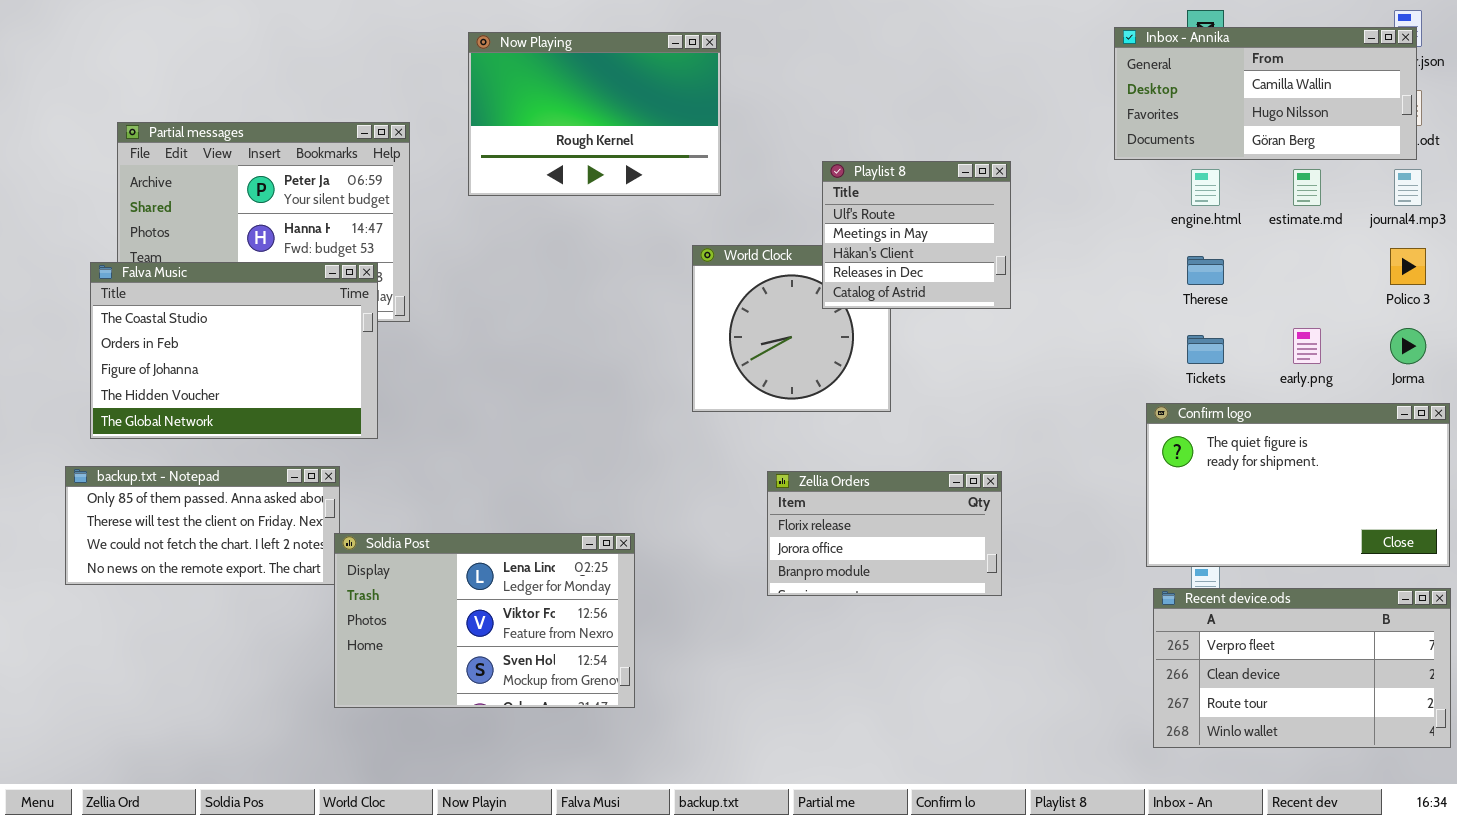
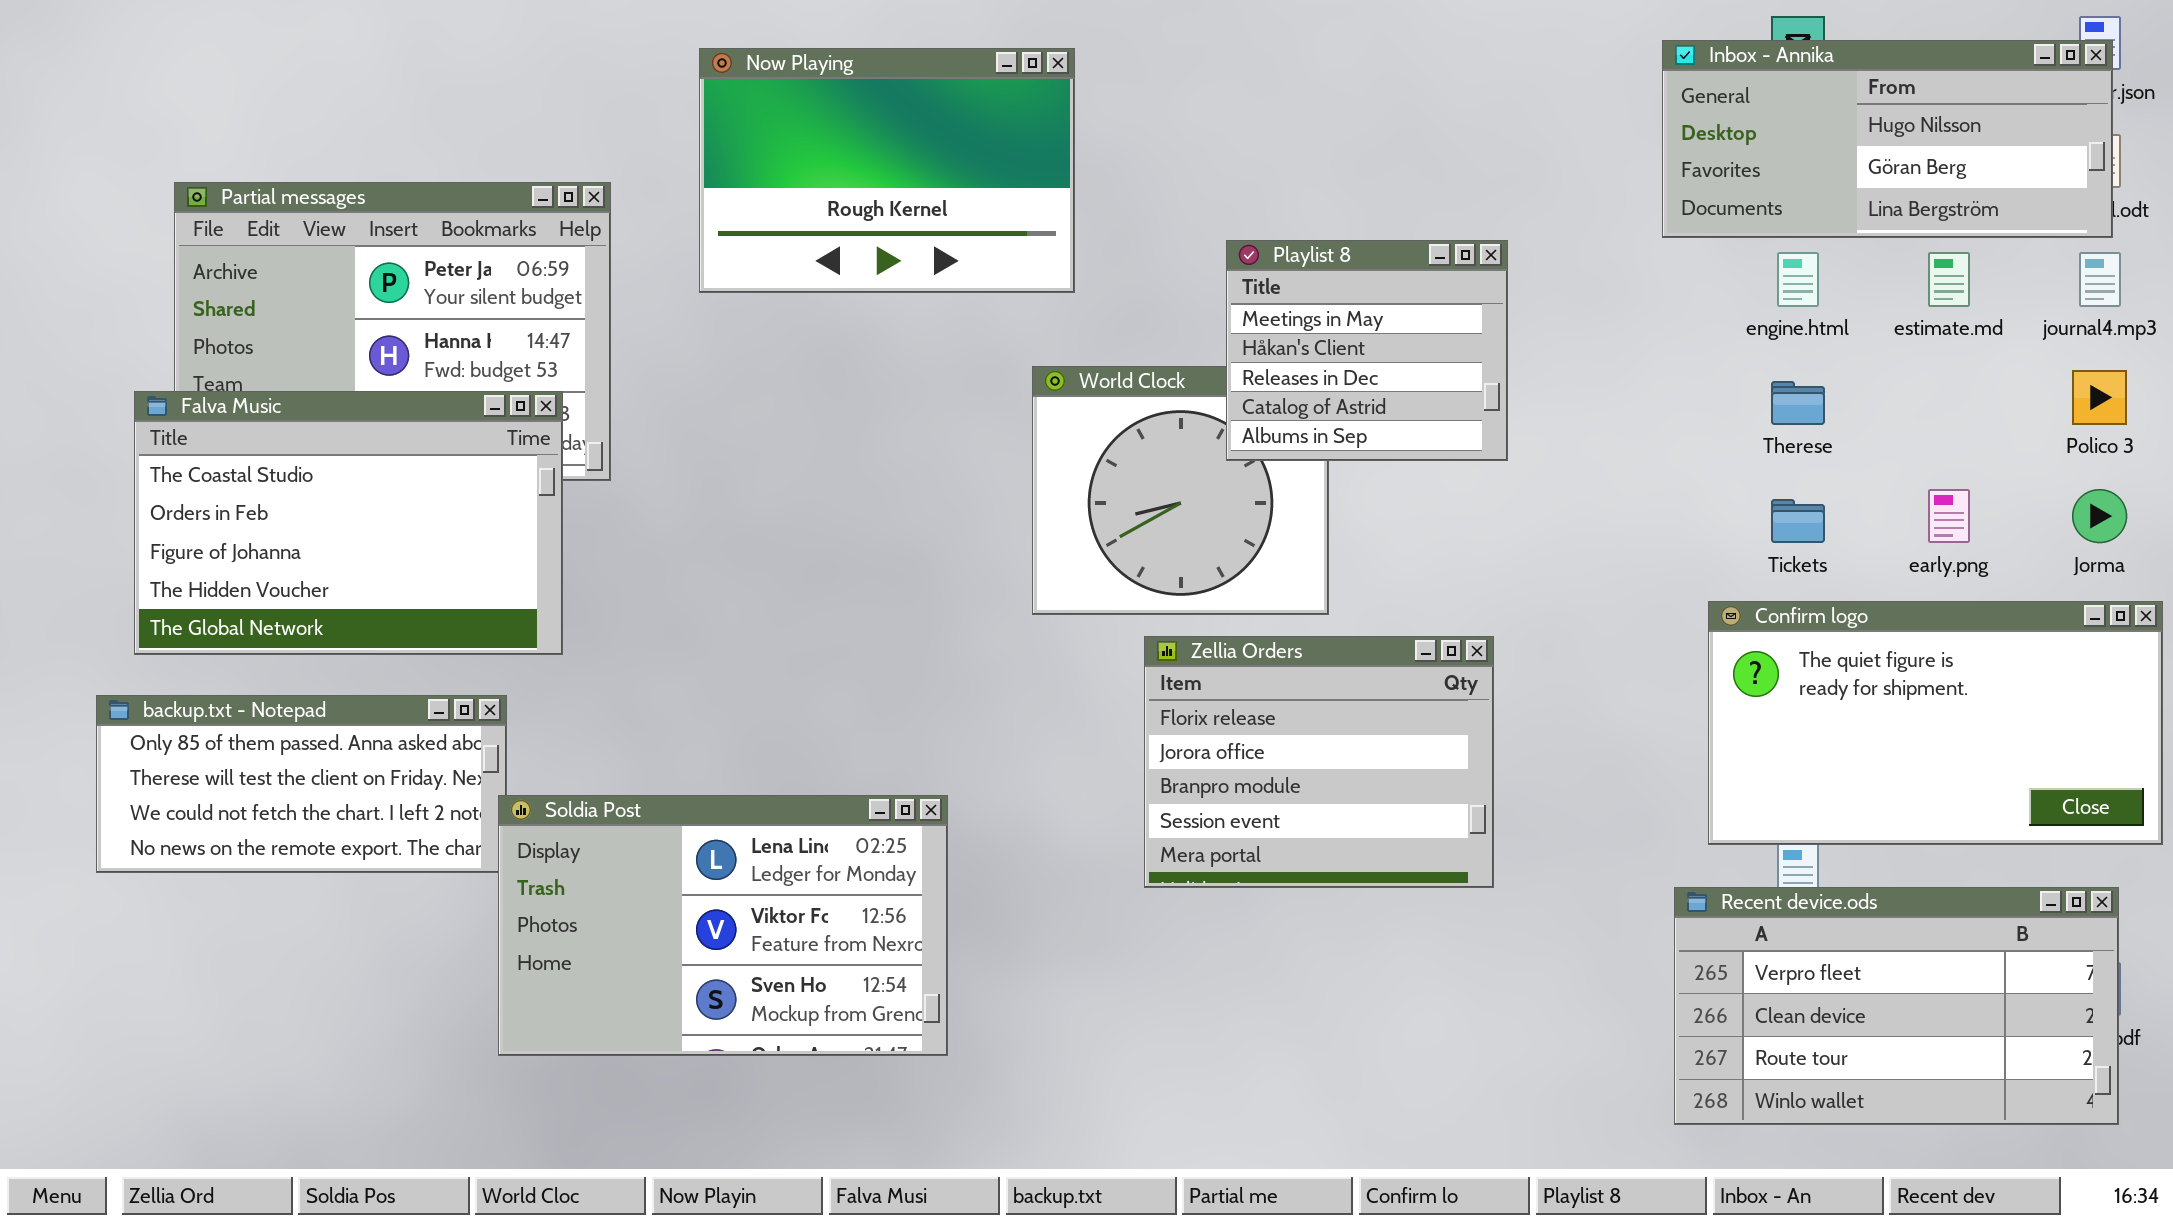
Inbox - Annika: [1114,27,1417,160] -> [1662,40,2113,238], scrolled down 1 row
Playlist 8: [822,161,1011,309] -> [1226,240,1508,461], scrolled down 1 row
Zellia Orders: [767,471,1002,596] -> [1144,636,1494,888], resized
Recent device.ods: [1153,588,1451,748] -> [1674,887,2119,1125], moved

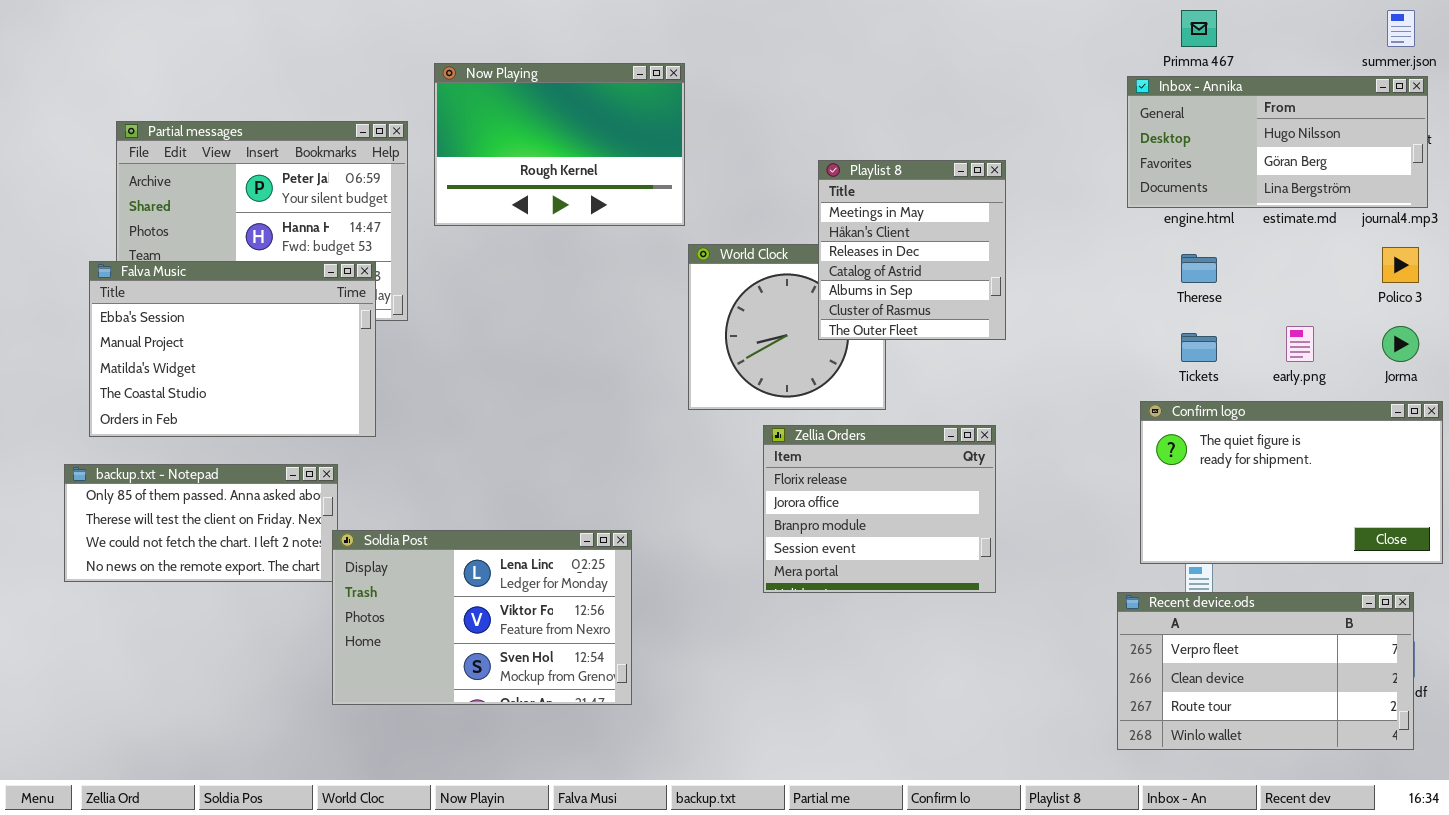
Inbox - Annika: [1662,40,2113,238] -> [1127,76,1428,208], moved
Now Playing: [699,48,1075,293] -> [434,63,685,226], moved
Playlist 8: [1226,240,1508,461] -> [818,160,1006,340], resized
Falva Music: [134,391,563,655] -> [89,261,376,437], scrolled up 3 rows

